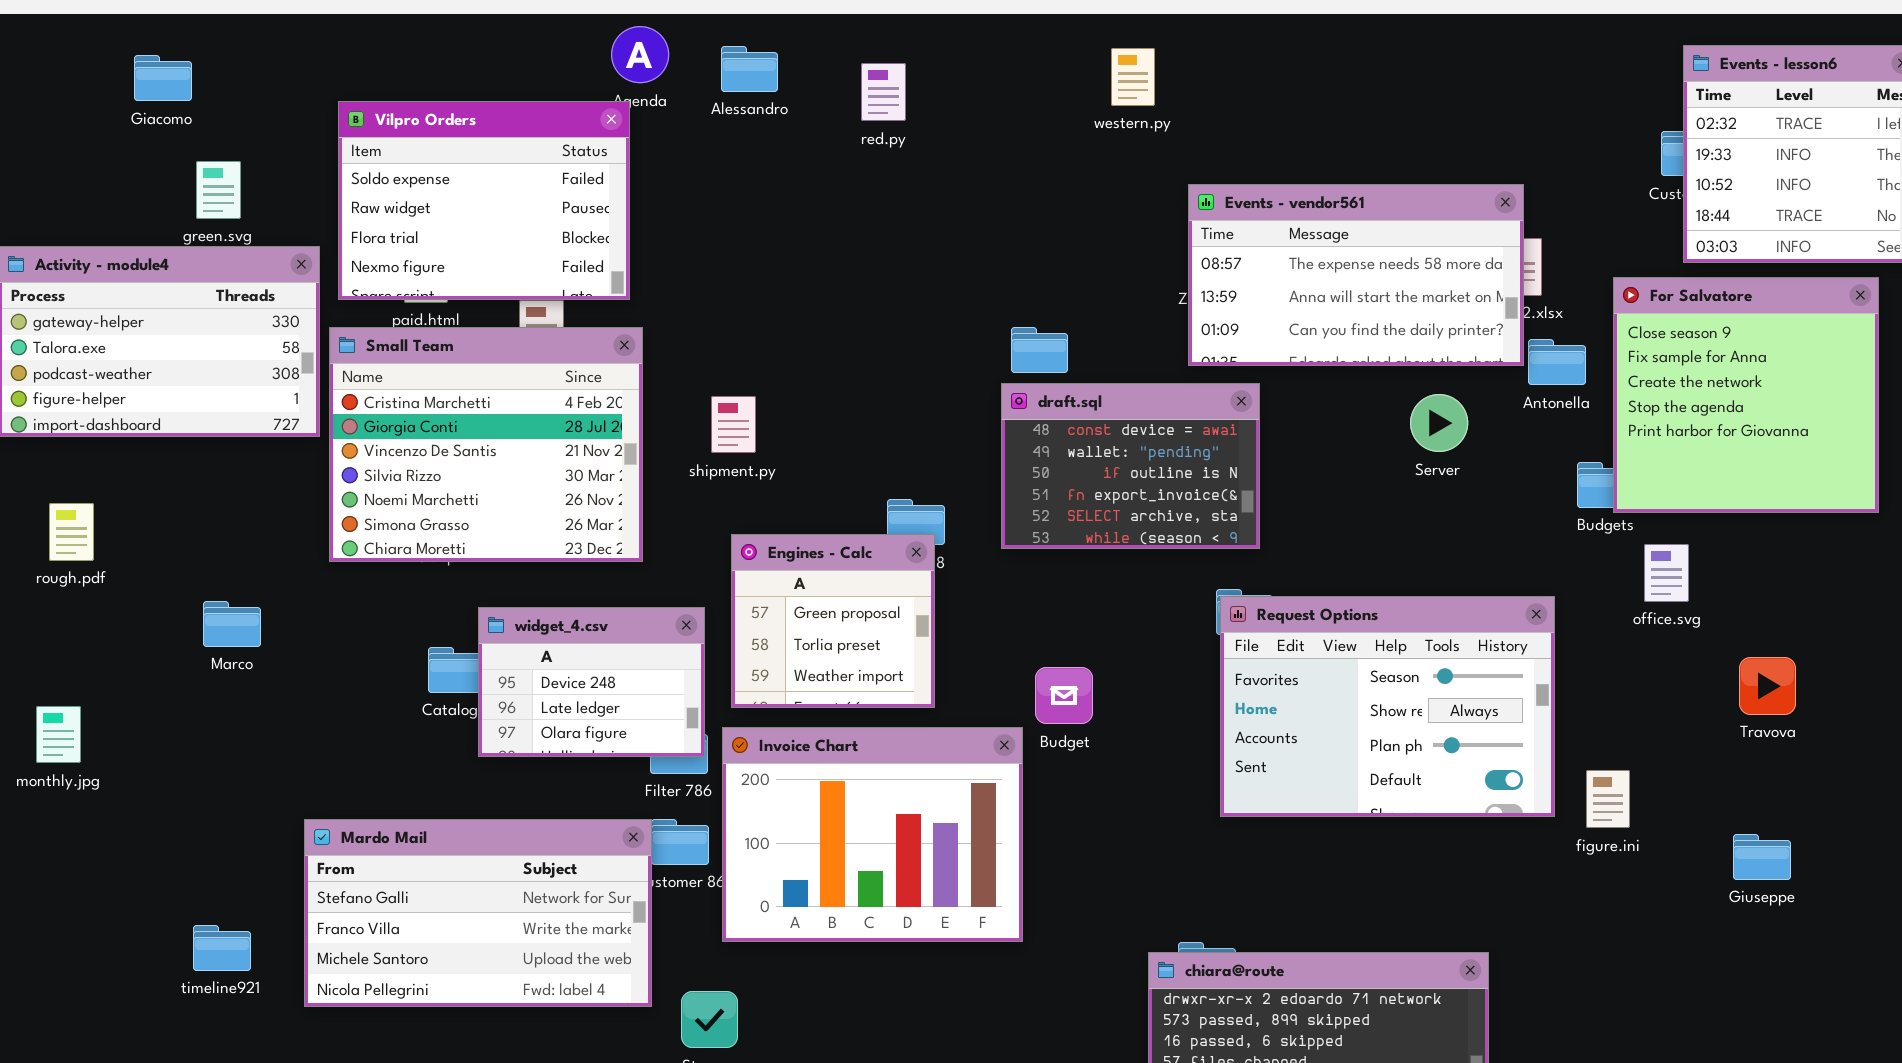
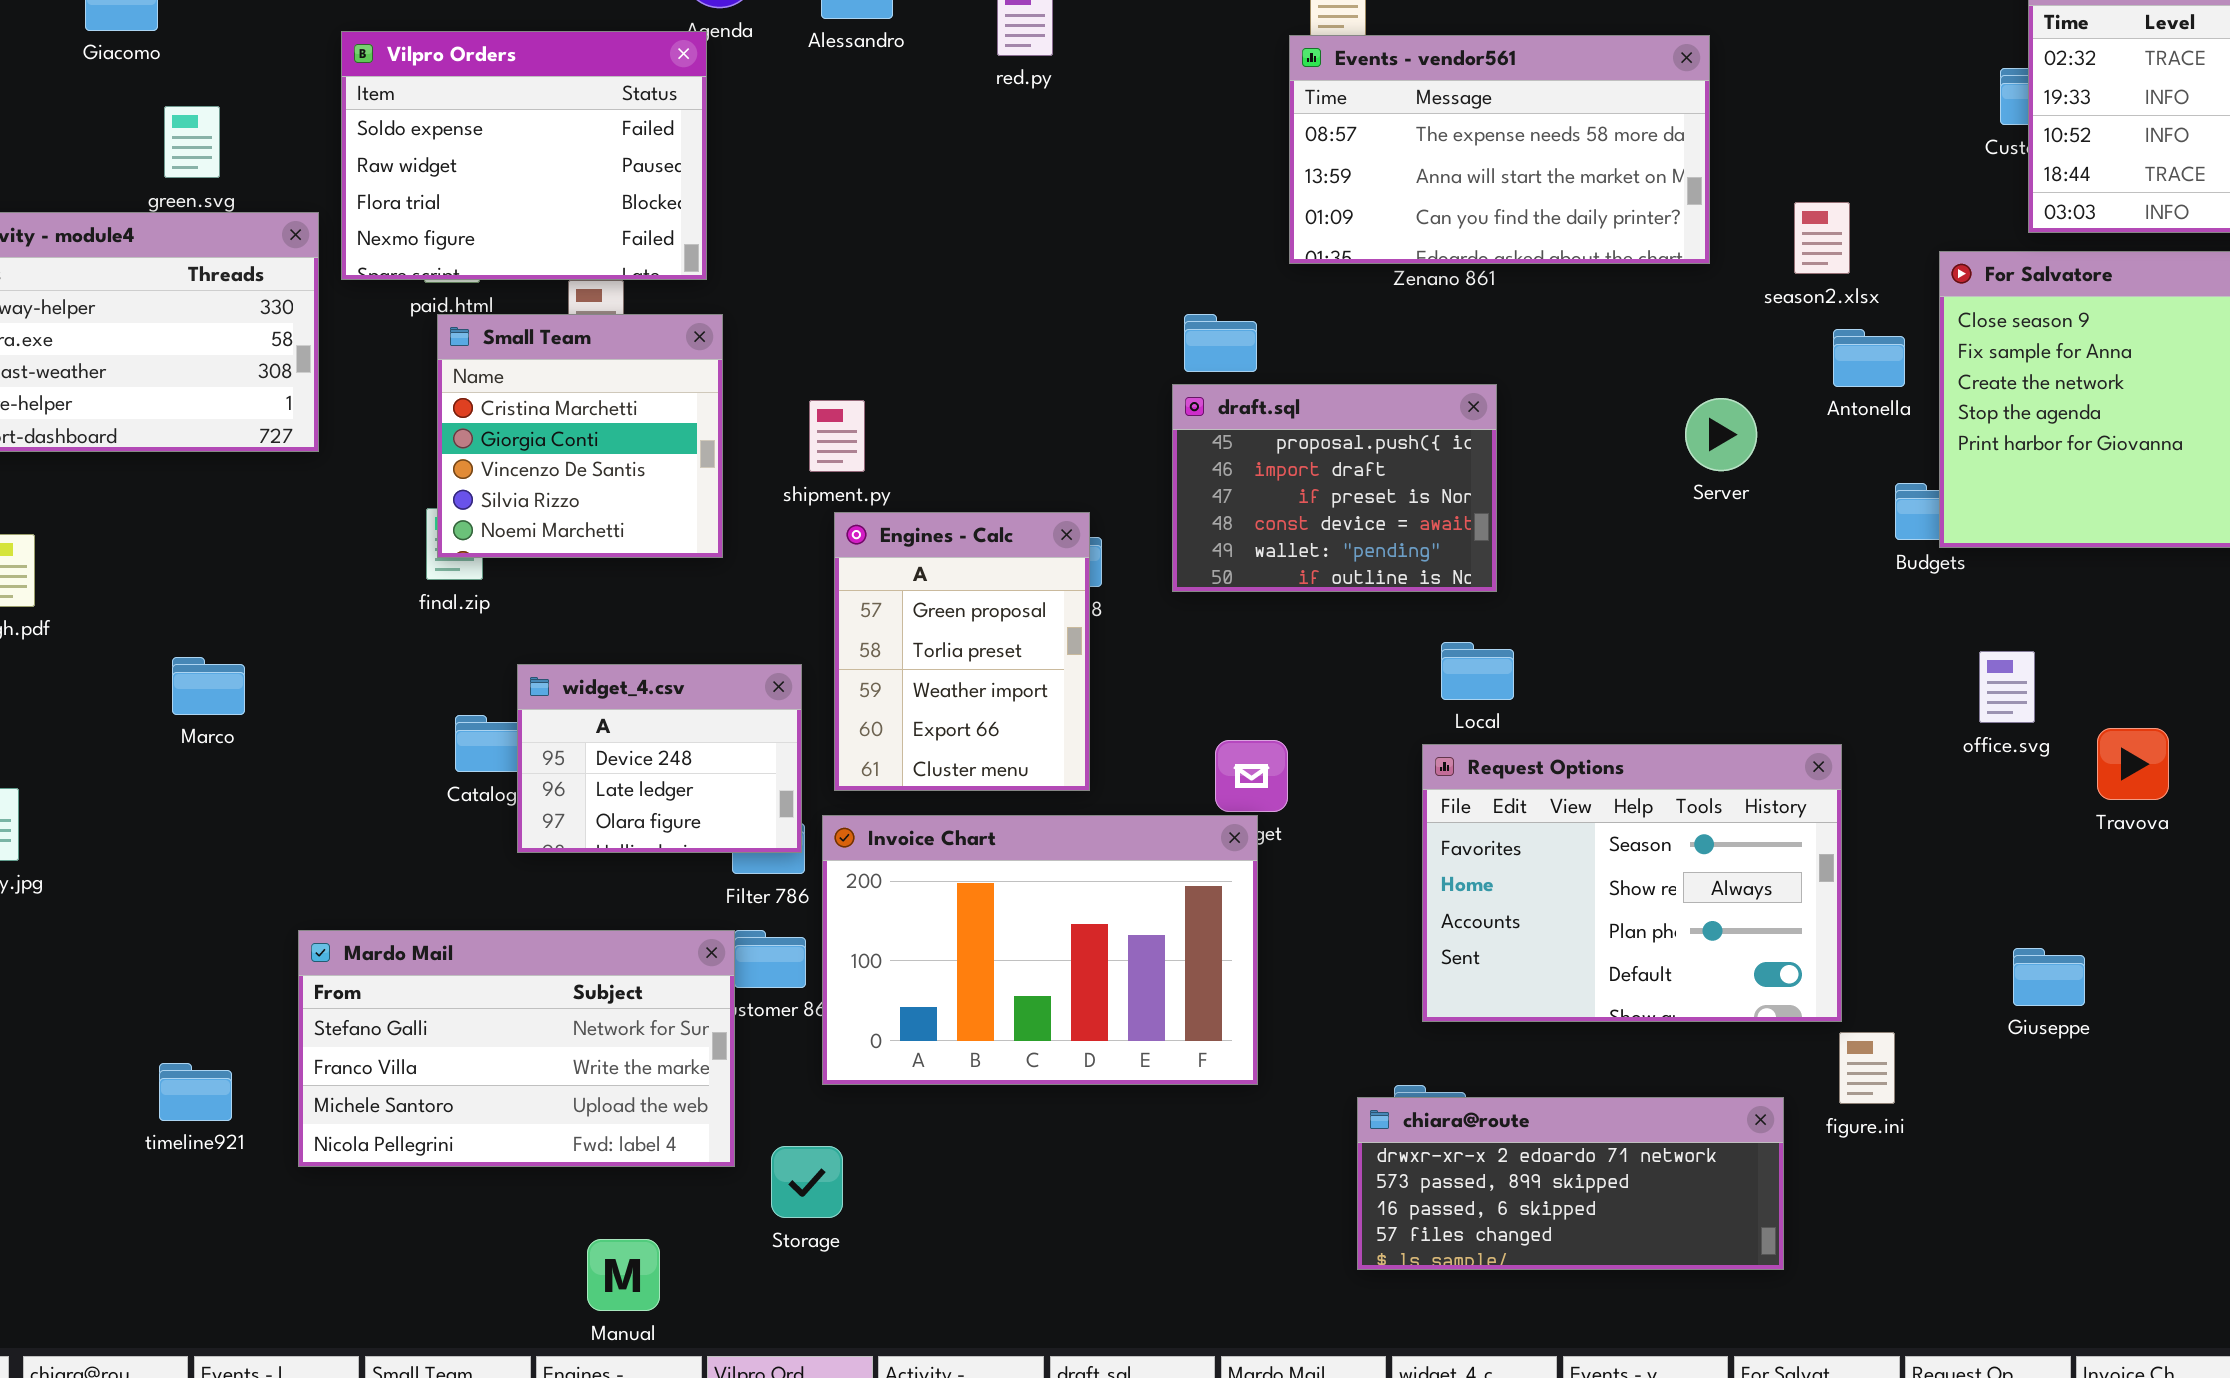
Events - vendor561: [1188,184,1524,366] -> [1289,35,1710,264], moved
Small Team: [329,327,643,562] -> [437,314,723,558], resized
draft.sql: [1001,383,1260,549] -> [1172,384,1497,592], scrolled up 3 rows
Engines - Calc: [731,534,935,708] -> [834,512,1090,791], resized
office.svg: [1644,544,1689,602] -> [1979,651,2035,723], moved
Request Options: [1220,596,1555,817] -> [1422,744,1842,1022], moved
Invoice Chart: [722,727,1023,942] -> [822,815,1258,1085], resized
figure.ini: [1586,770,1630,828] -> [1839,1032,1895,1104], moved
Giuseppe: [1733,834,1791,880] -> [2013,948,2085,1006], moved

